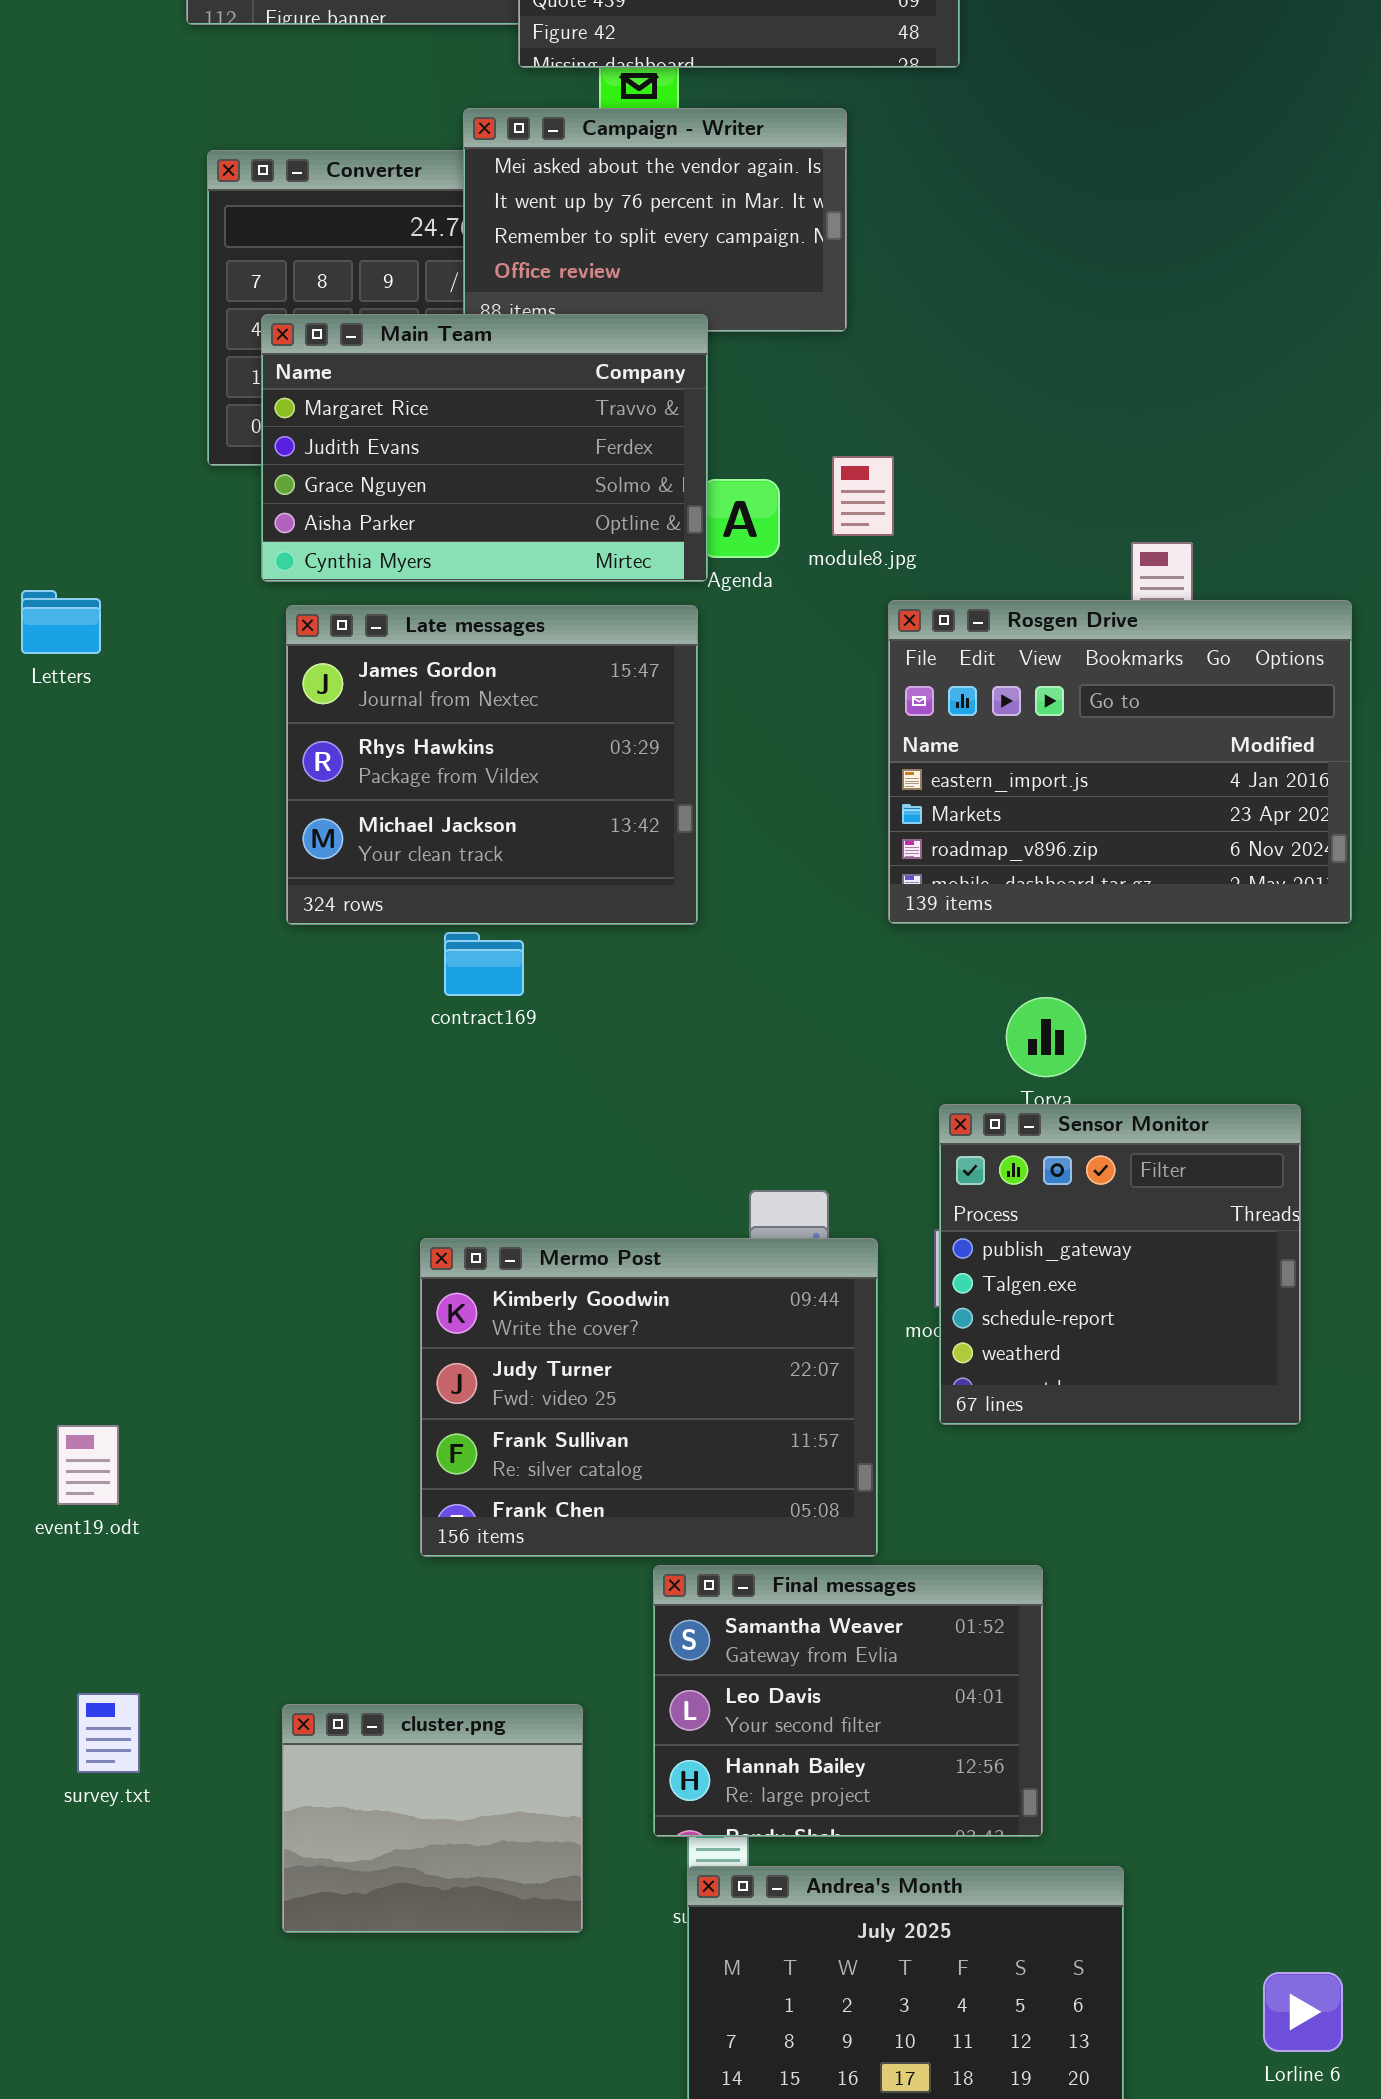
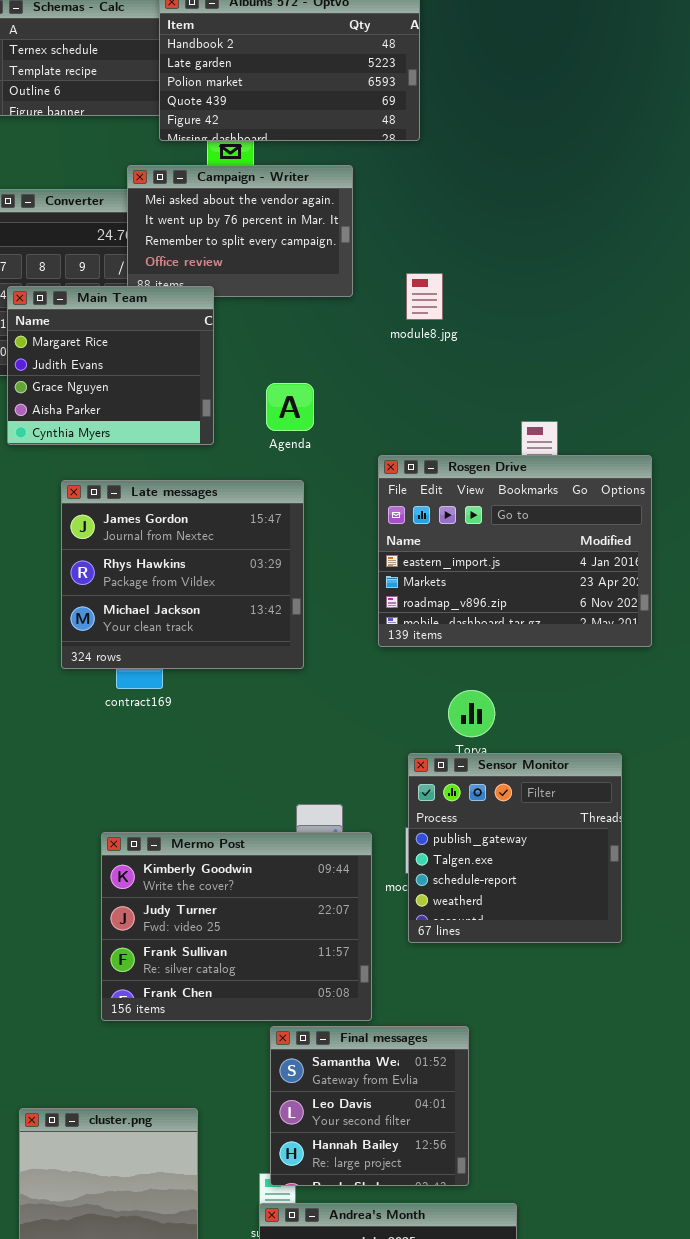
Main Team: [261,314,708,582] -> [7,286,214,445], resized
module8.jpg: [832,456,894,536] -> [406,273,443,320], moved
Late messages: [286,605,698,925] -> [61,480,304,669], moved
Final messages: [653,1565,1043,1837] -> [270,1026,469,1186], resized

